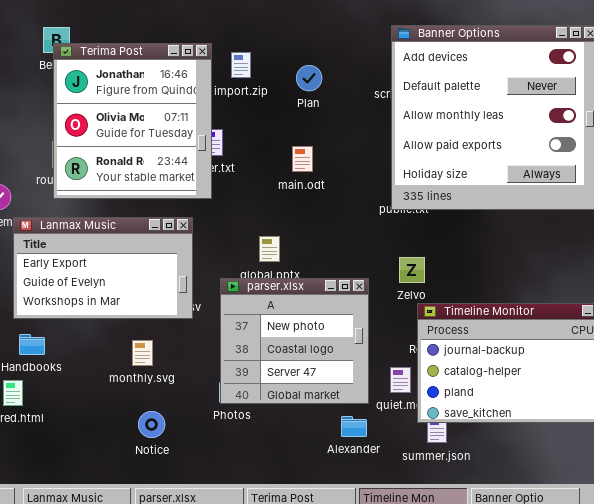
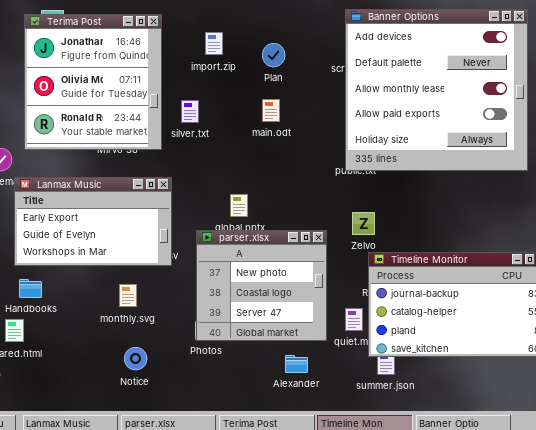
Terima Post: [53,43,212,199] -> [24,14,162,150], moved
main.odt: [292,146,313,172] -> [262,99,280,122], moved
Alexander: [341,416,367,437] -> [285,355,308,373], moved

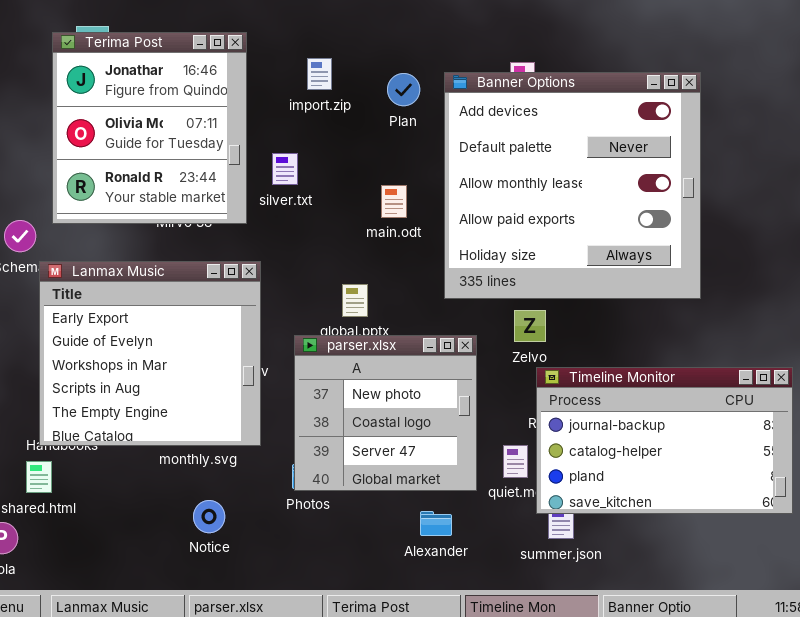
Banner Options: [345,9,528,171] -> [444,72,701,299], moved
main.odt: [262,99,280,122] -> [381,185,407,218], moved
Lanmax Music: [14,177,172,266] -> [39,261,261,446], resized

